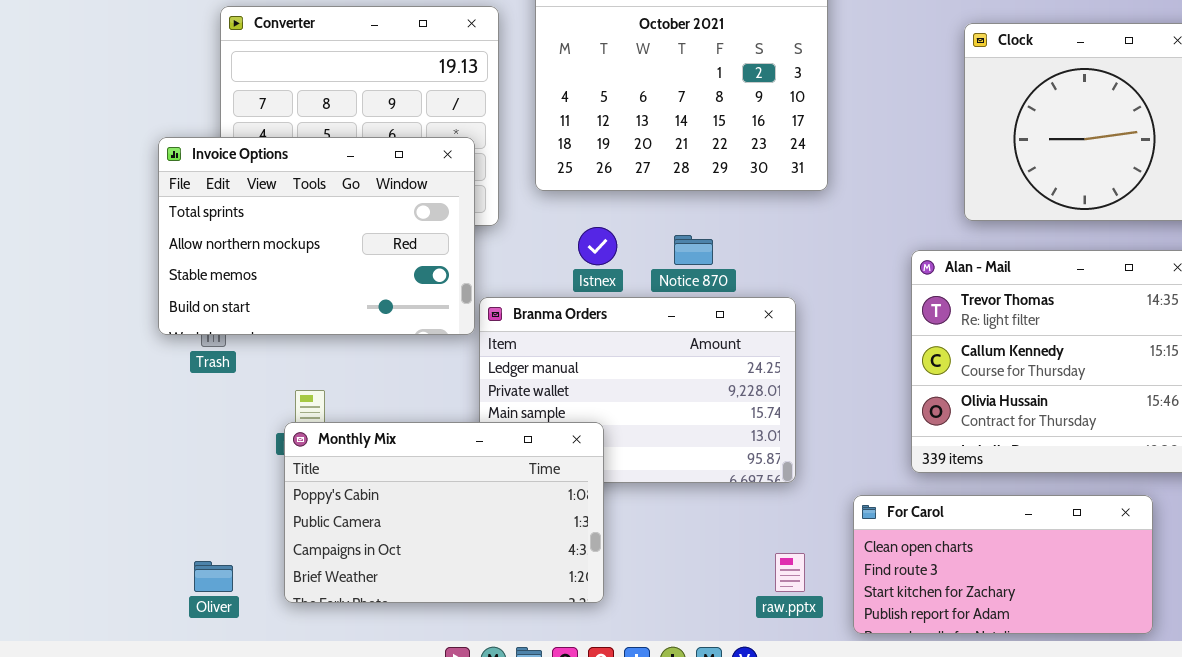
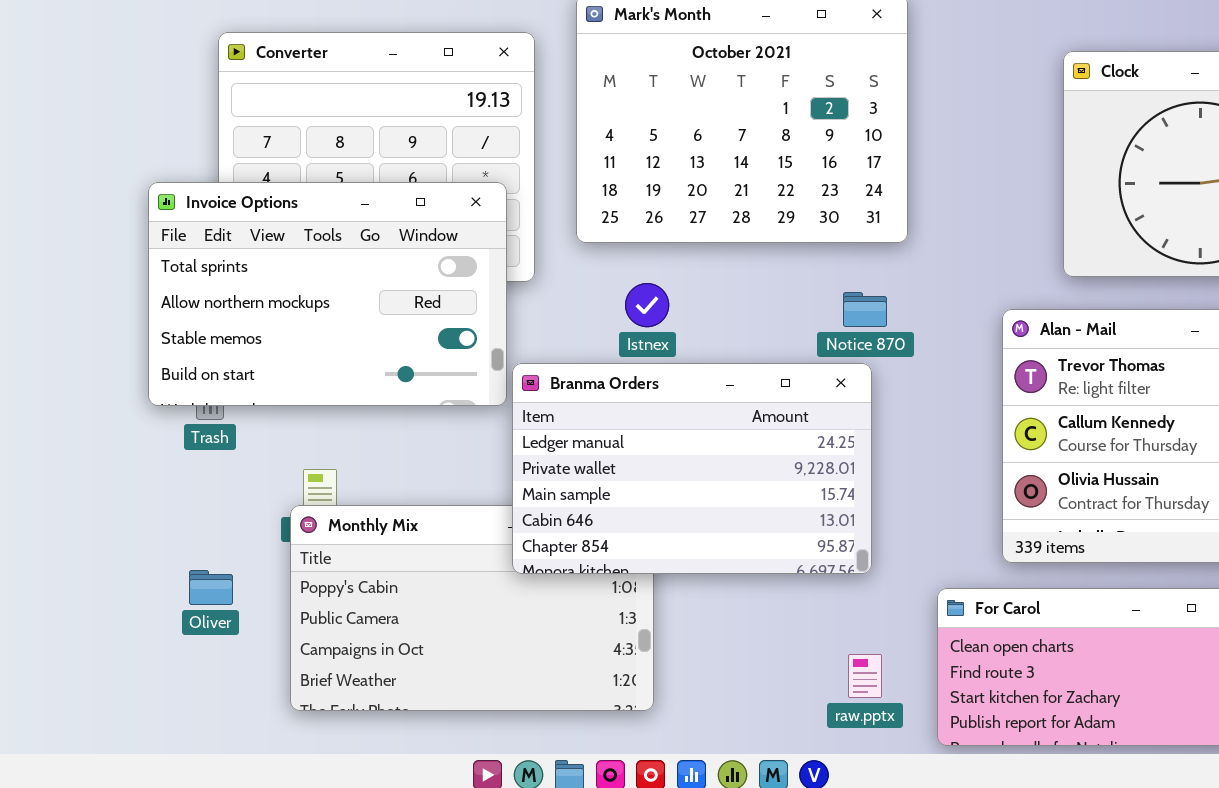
Notice 870: [674,235,713,265] -> [843,292,887,327], moved
Branma Orders: [479,297,796,483] -> [512,363,872,574], raised
Oliver: [194,561,233,592] -> [189,570,233,605], moved

